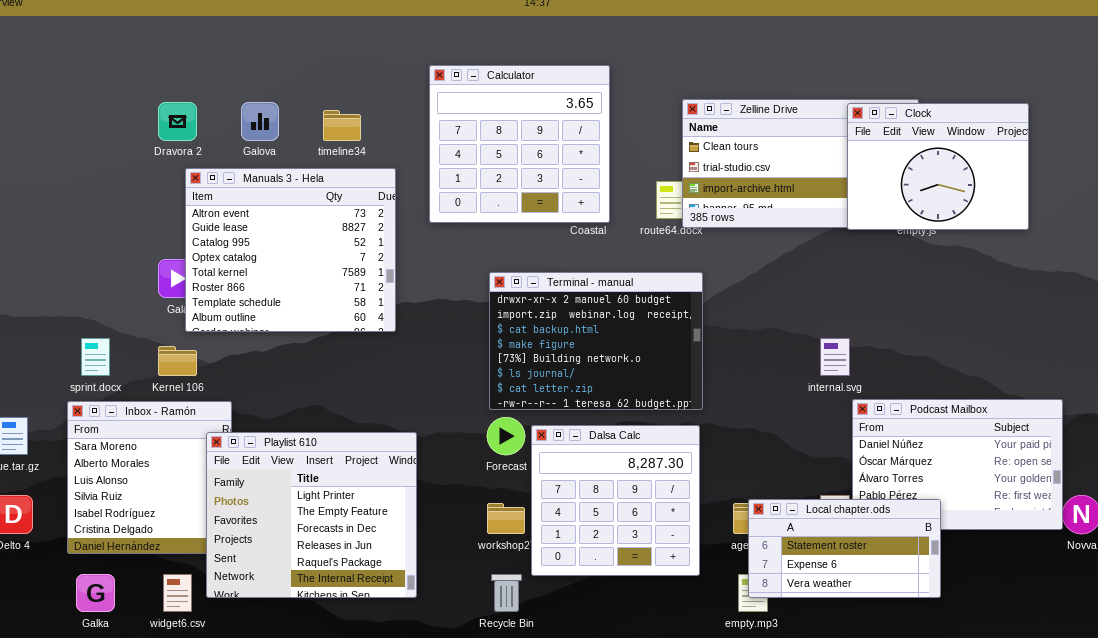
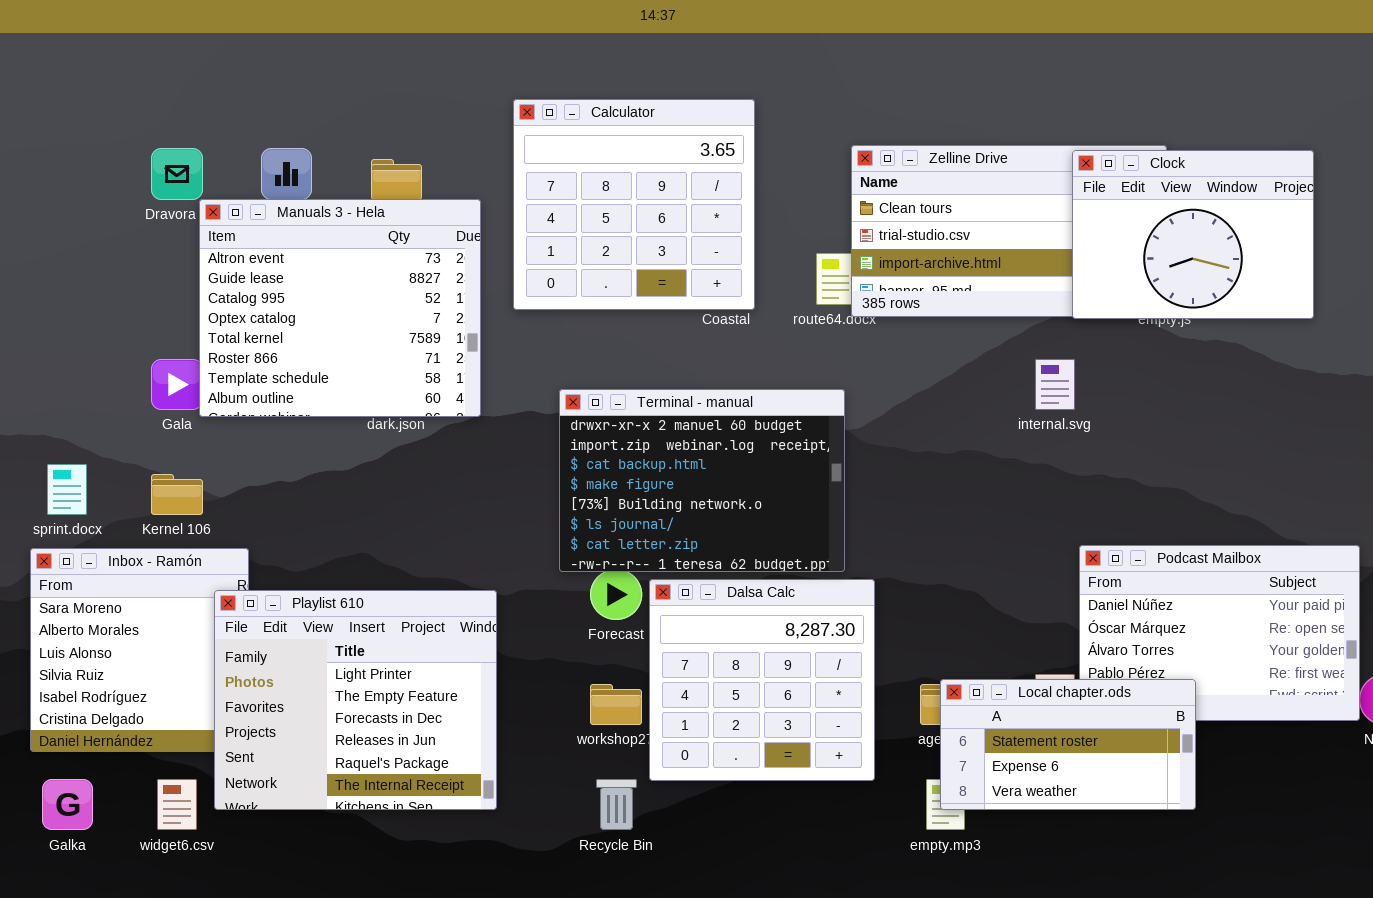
Manuals 3 - Hela: [185,168,396,332] -> [199,199,481,417], moved
Terminal - manual: [489,272,703,410] -> [559,389,845,572], moved
internal.svg: [820,338,850,376] -> [1035,359,1075,410], moved

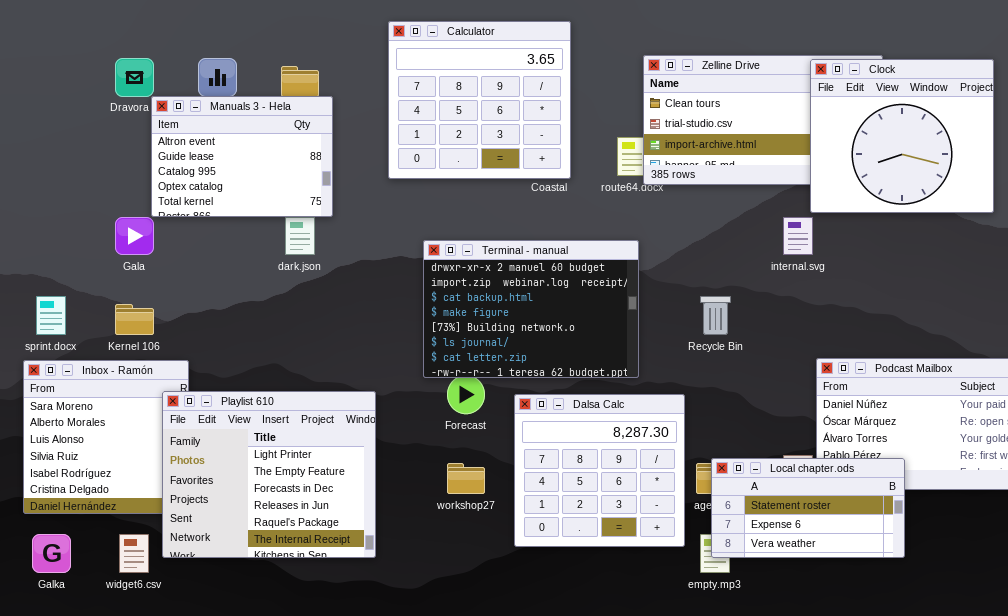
Clock: [1072,150,1314,319] -> [810,59,994,213], resized
Manuals 3 - Hela: [199,199,481,417] -> [151,96,333,217], resized
Dalsa Calc: [649,579,875,781] -> [514,394,685,547], moved
Recycle Bin: [596,779,637,830] -> [700,296,731,335], moved

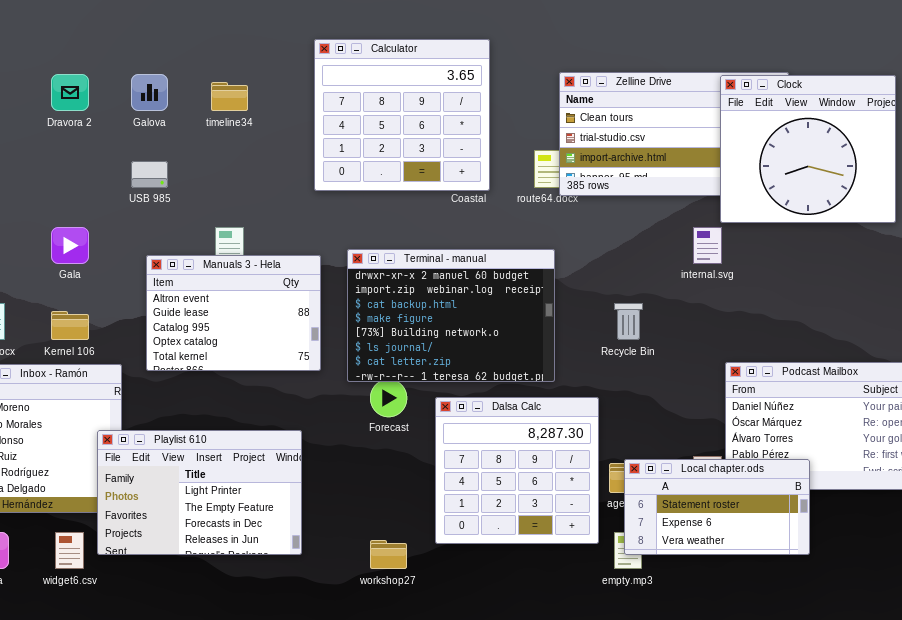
Manuals 3 - Hela: [151,96,333,217] -> [146,255,321,371], moved
Playlist 610: [162,391,376,558] -> [97,430,302,555], resized
workshop27: [447,463,485,494] -> [370,540,407,569], moved

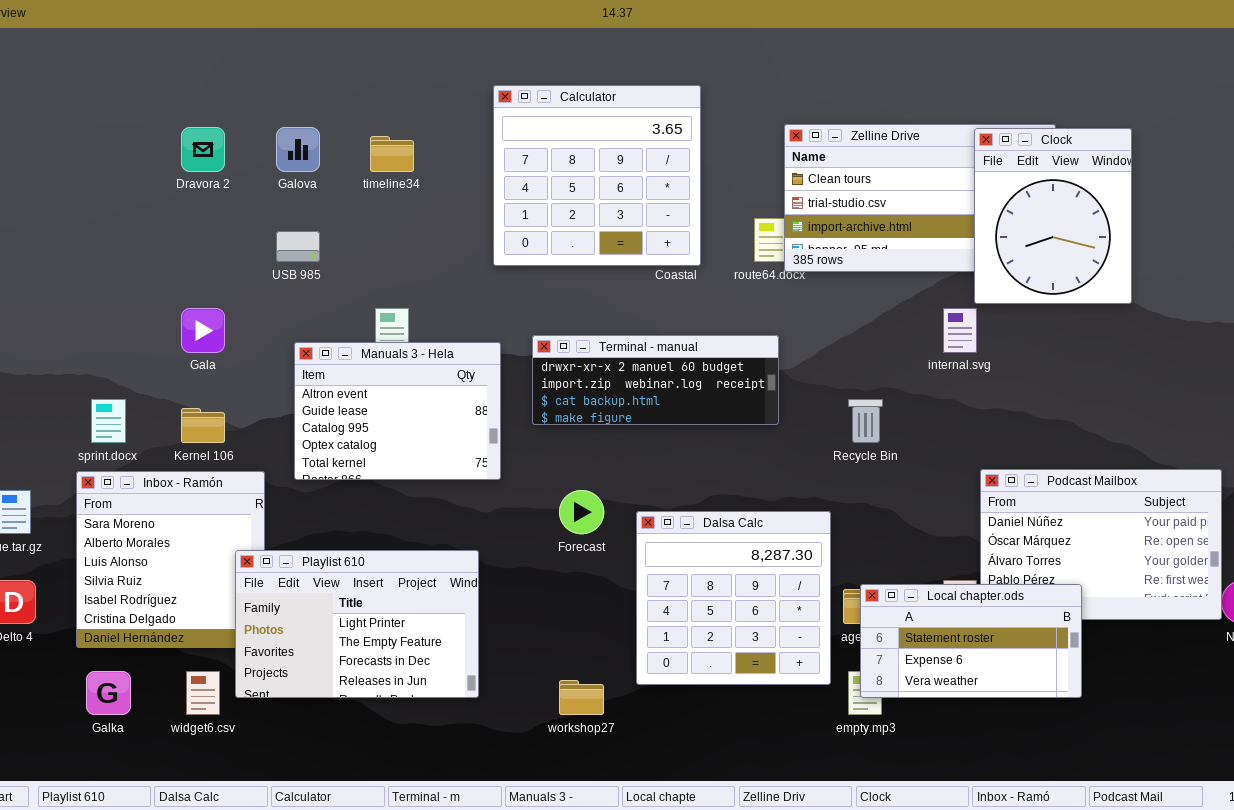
Clock: [720,75,896,223] -> [974,128,1132,304], resized
Terminal - manual: [347,249,555,382] -> [532,335,779,425], resized

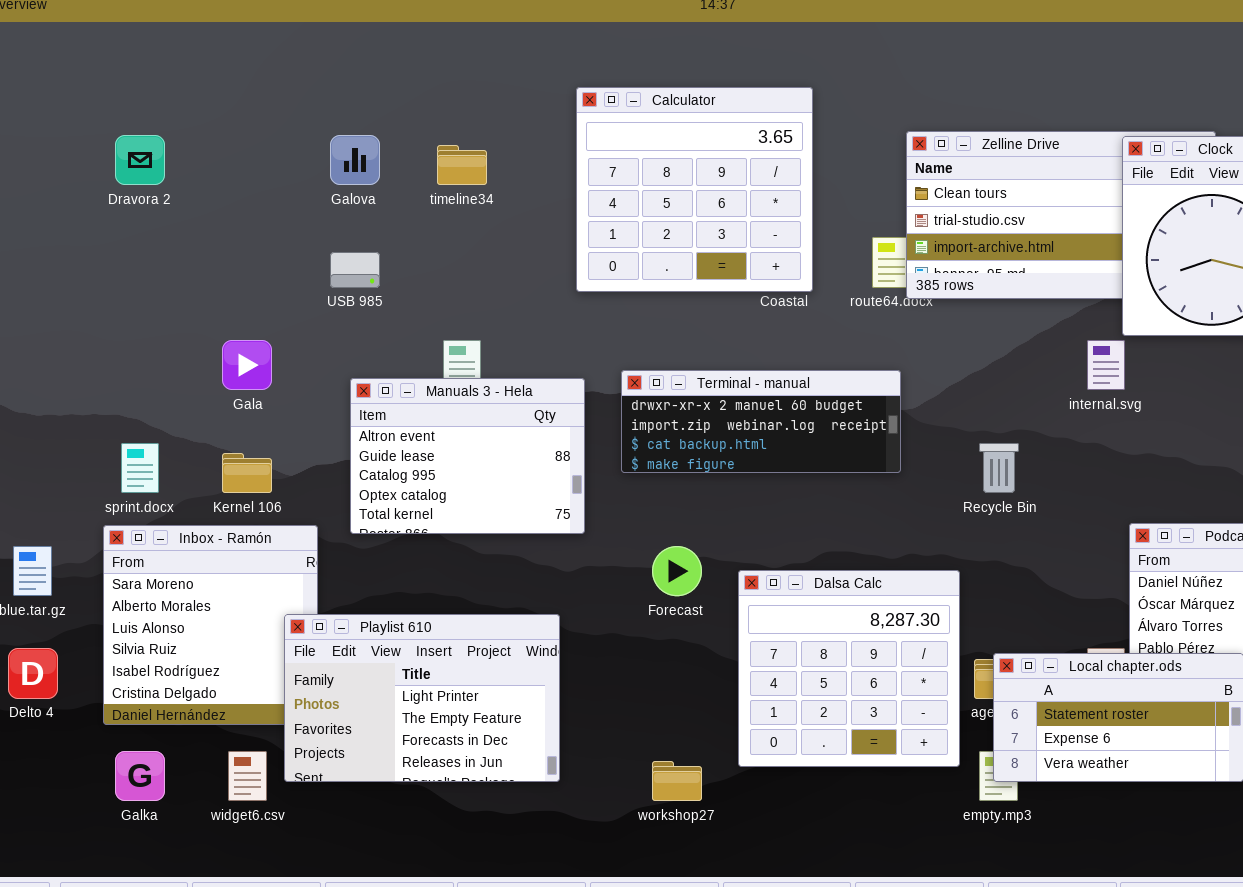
Dravora 2: [181,127,225,172] -> [115,135,165,185], moved

